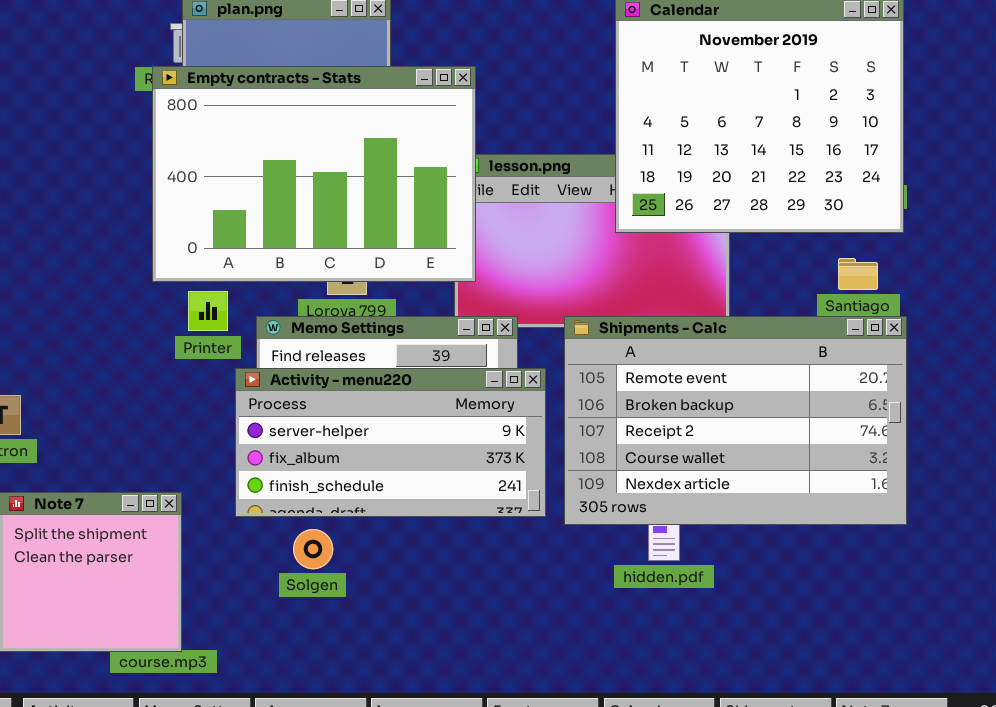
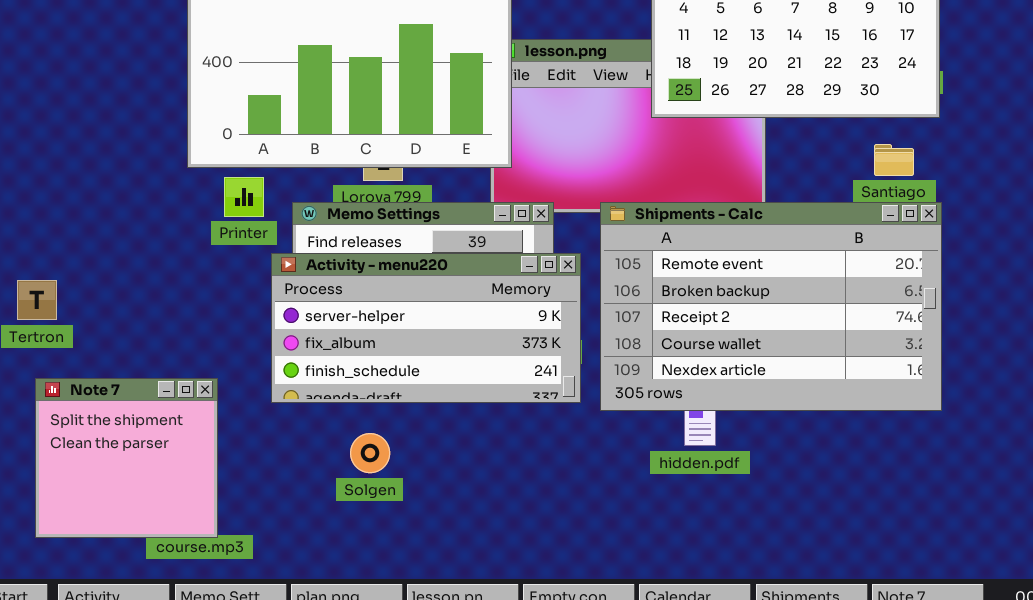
Solgen: [293,529,333,569] -> [350,433,390,473], moved

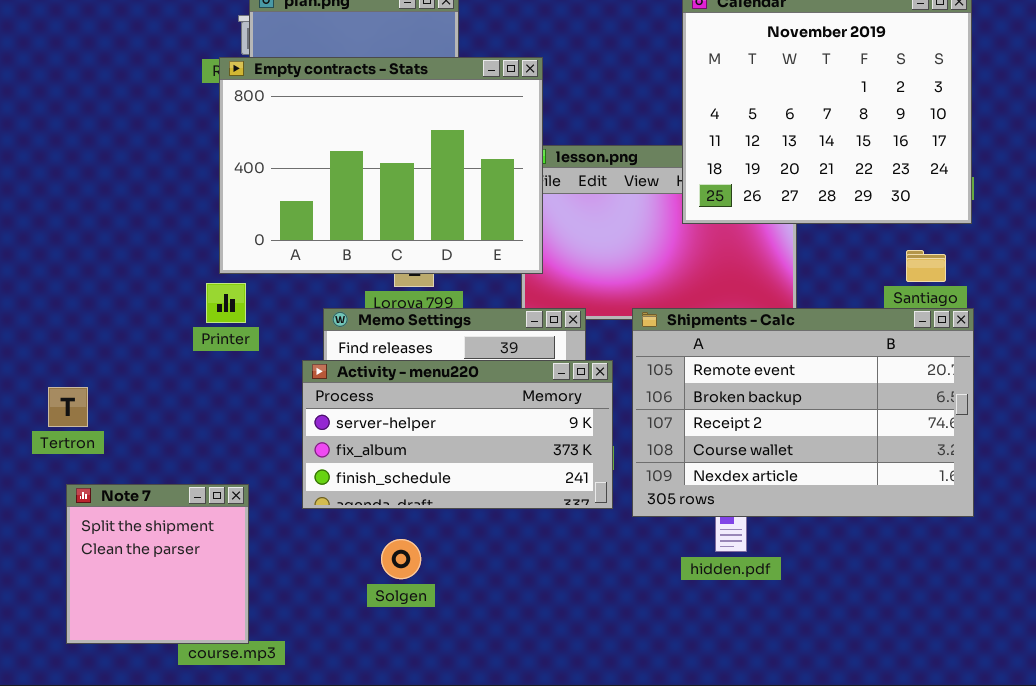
Printer: [224,177,264,217] -> [206,283,246,323], moved

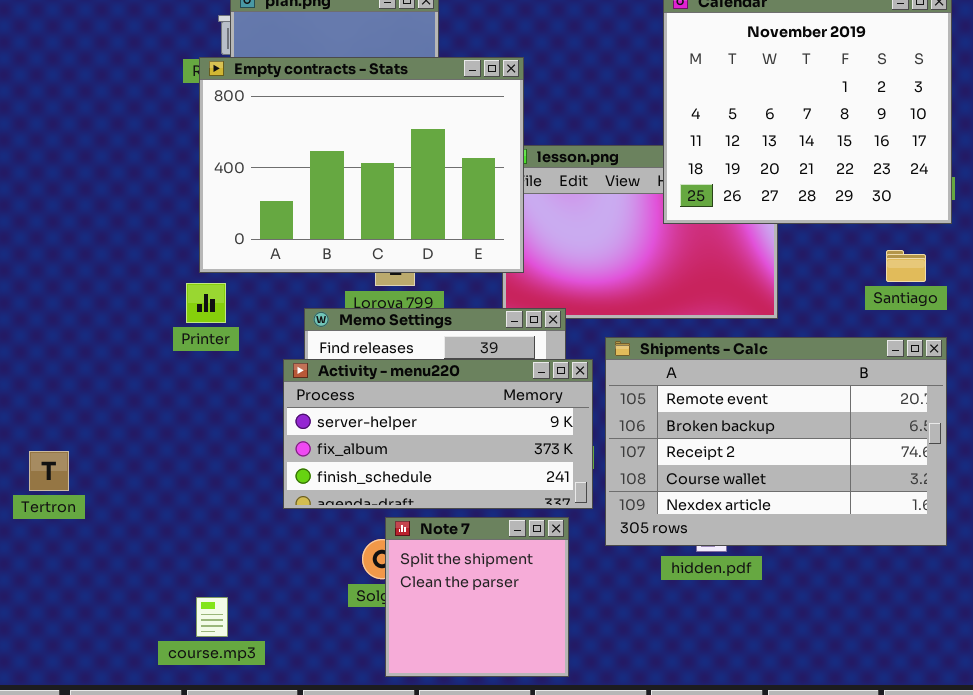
Shipments - Calc: [632,308,974,517] -> [605,337,947,546], moved
Tertron: [48,387,88,427] -> [29,451,69,491], moved
Note 7: [66,484,249,644] -> [385,517,569,677], moved

